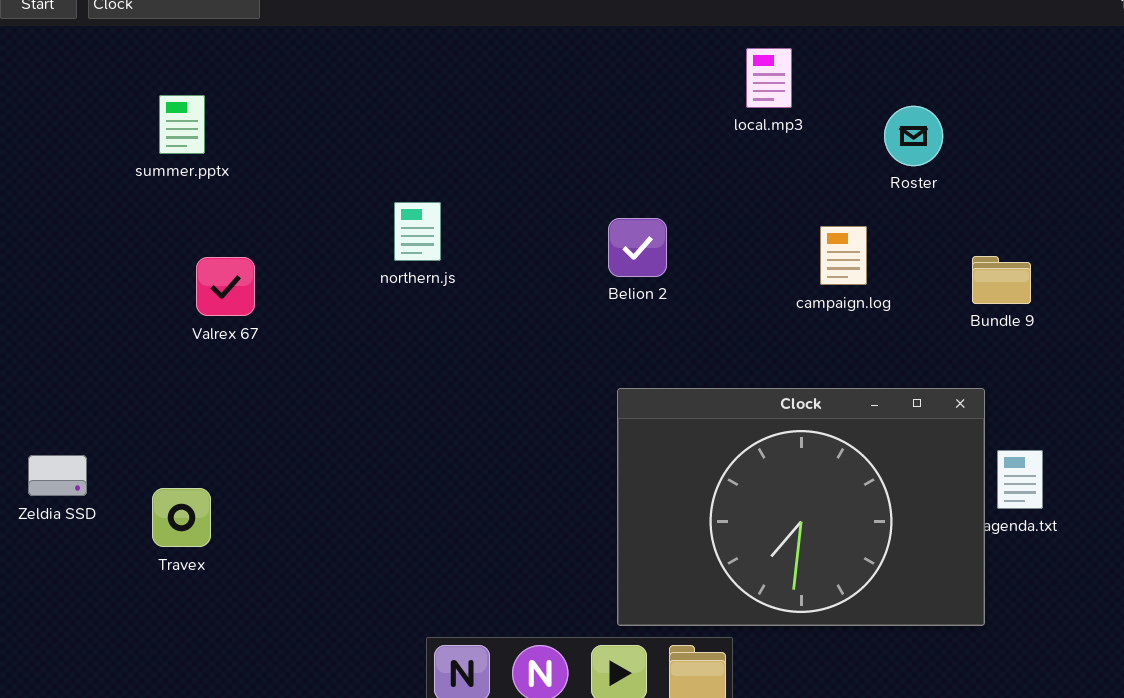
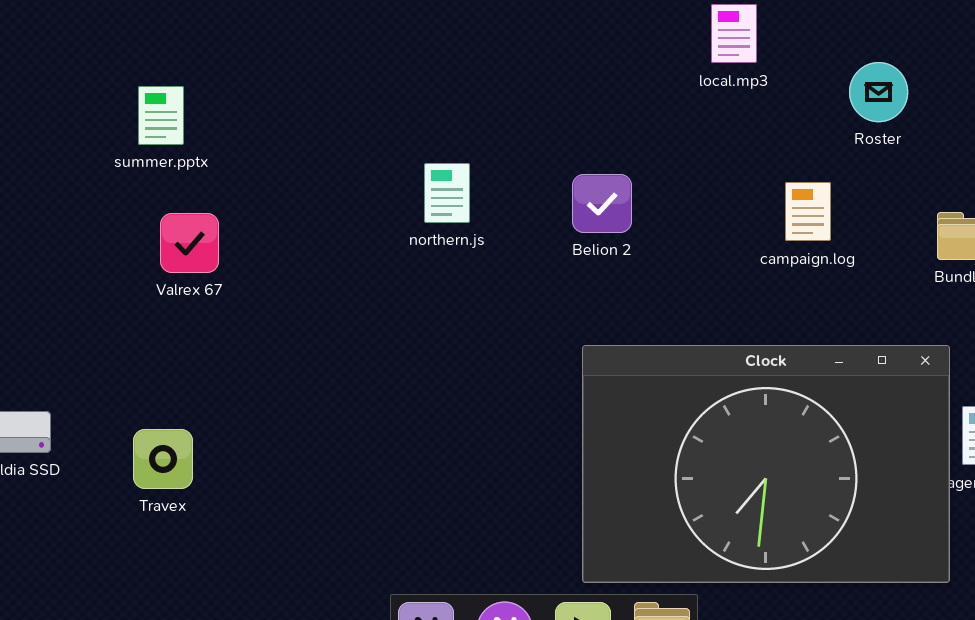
summer.pptx: [159,95,205,154] -> [138,86,184,145], moved
northern.js: [394,202,441,261] -> [424,163,470,223], moved
Travex: [152,488,211,547] -> [133,429,193,489], moved

